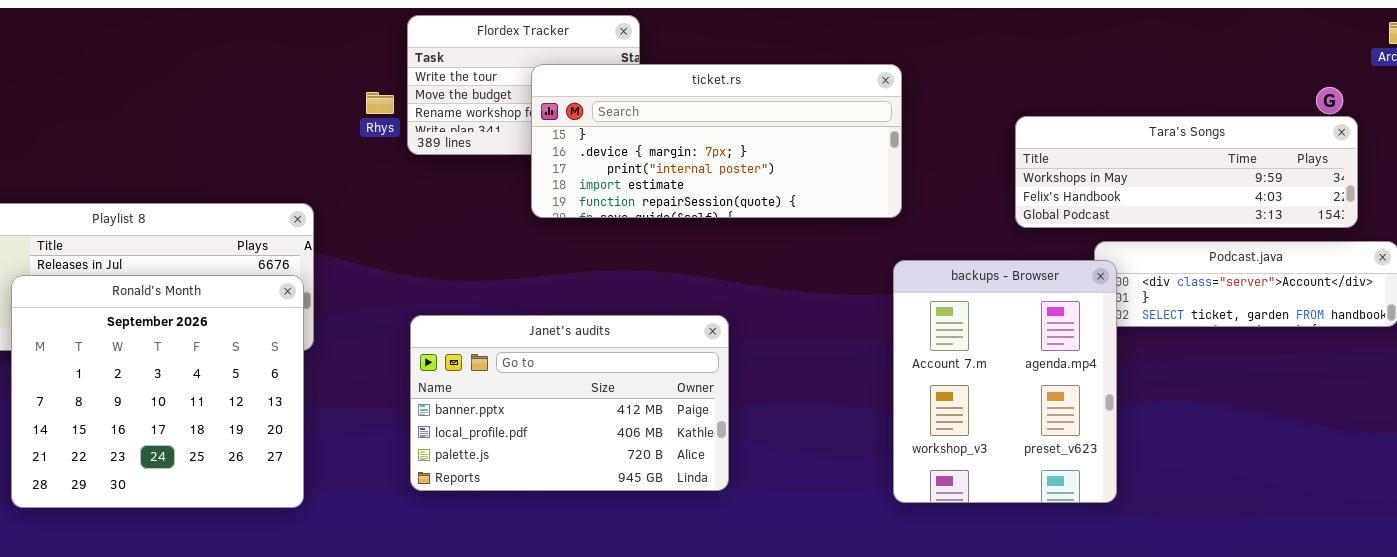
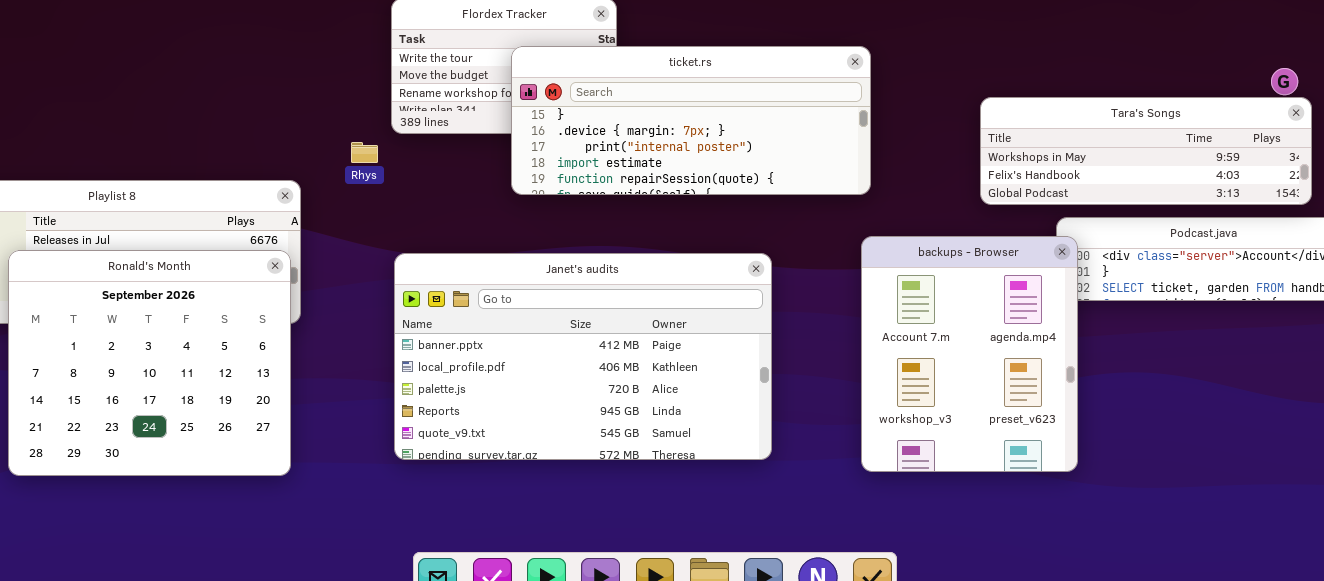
Rhys: [366,92,394,114] -> [351,142,378,163], moved
Janet's audits: [410,315,729,491] -> [394,253,772,460], resized

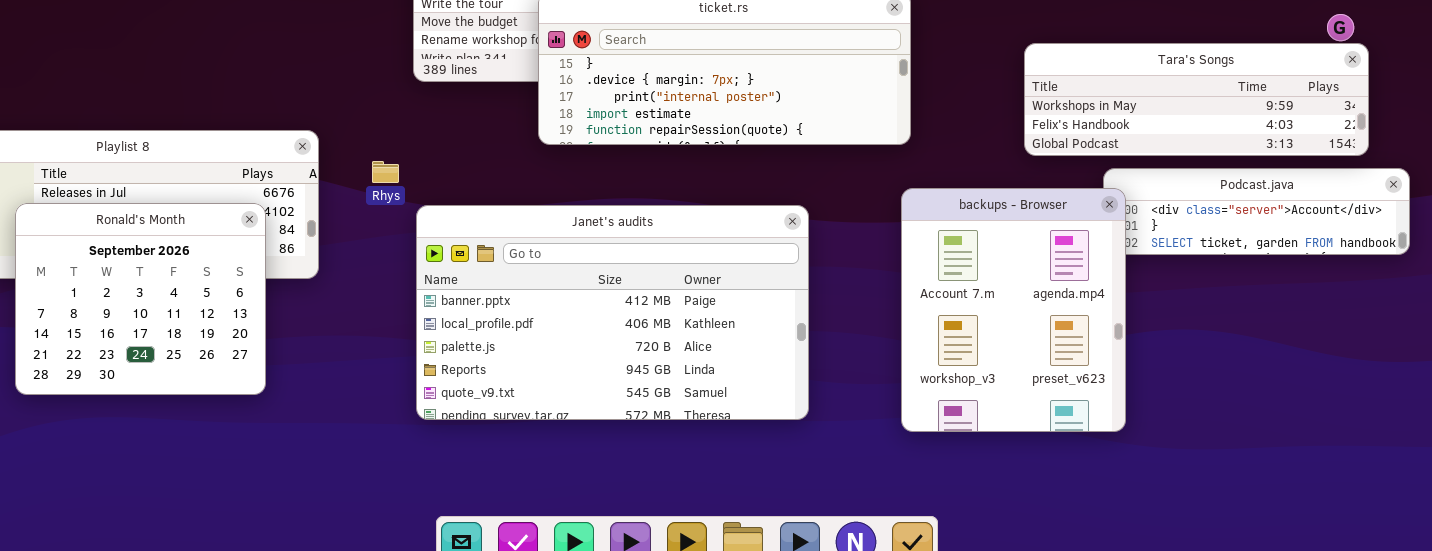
Rhys: [351,142,378,163] -> [372,161,399,183], moved
Ronald's Month: [8,250,291,476] -> [15,203,266,395], resized

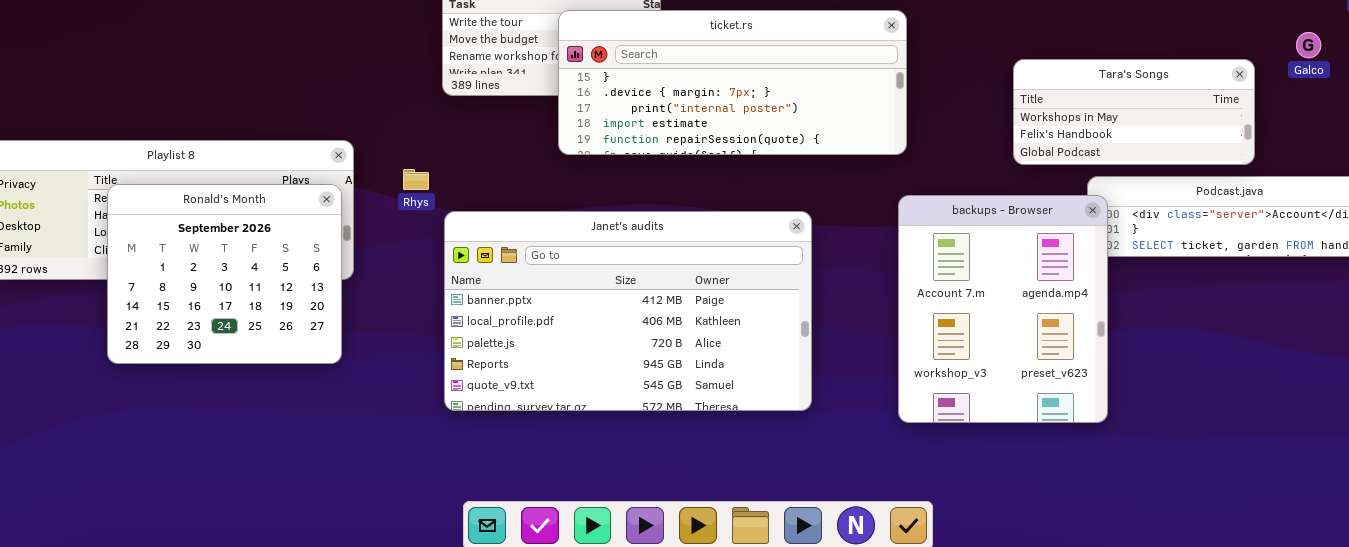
Tara's Songs: [1024,43,1369,156] -> [1013,59,1255,165], resized
Ronald's Month: [15,203,266,395] -> [107,184,342,364], moved

